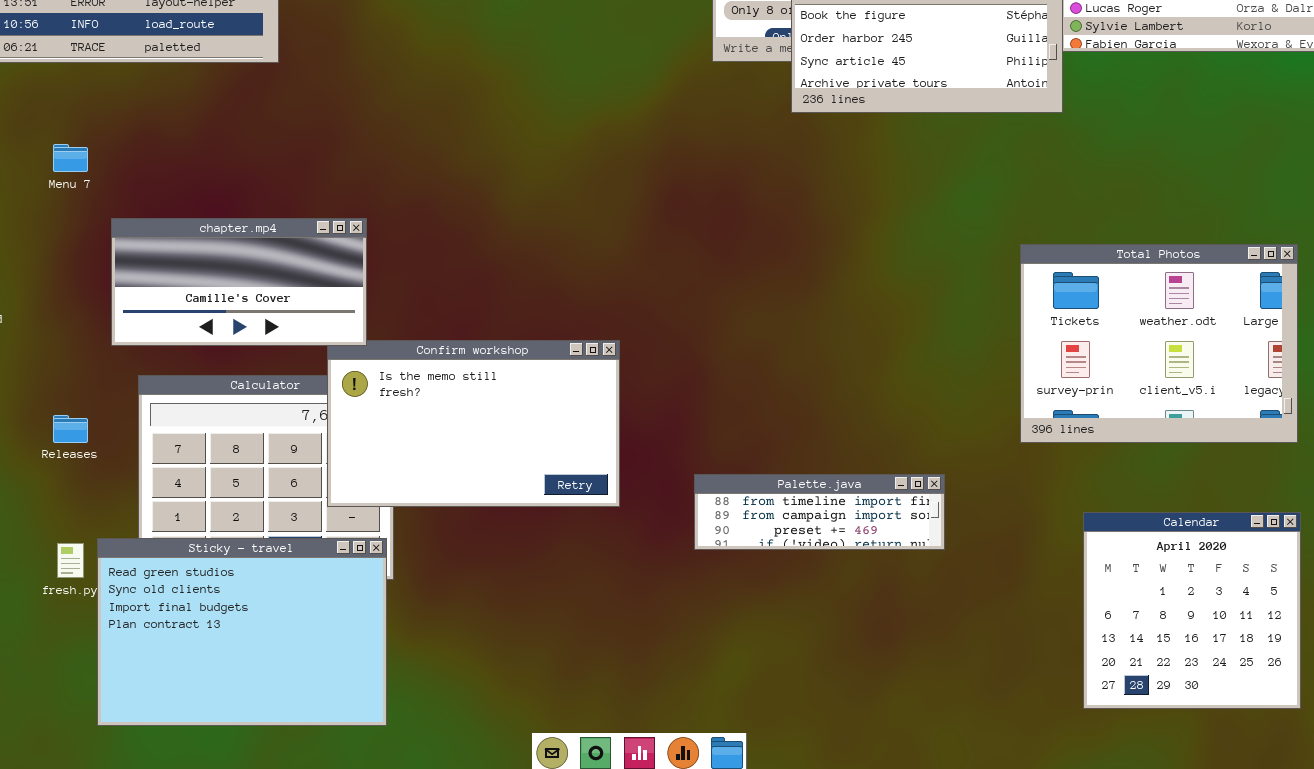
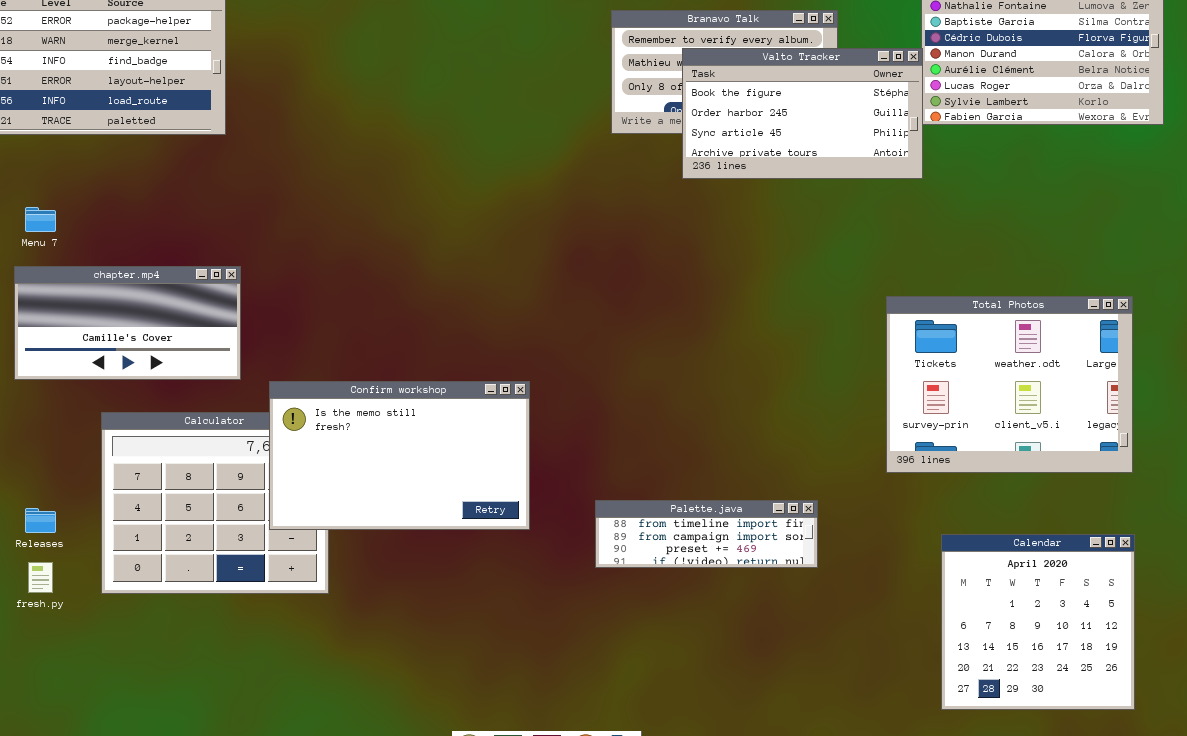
chapter.mp4: [111,218,367,346] -> [14,266,241,380], moved
Releases: [53,415,88,443] -> [25,508,56,533], moved
Sticky - travel: [97,538,387,726] -> none, closed

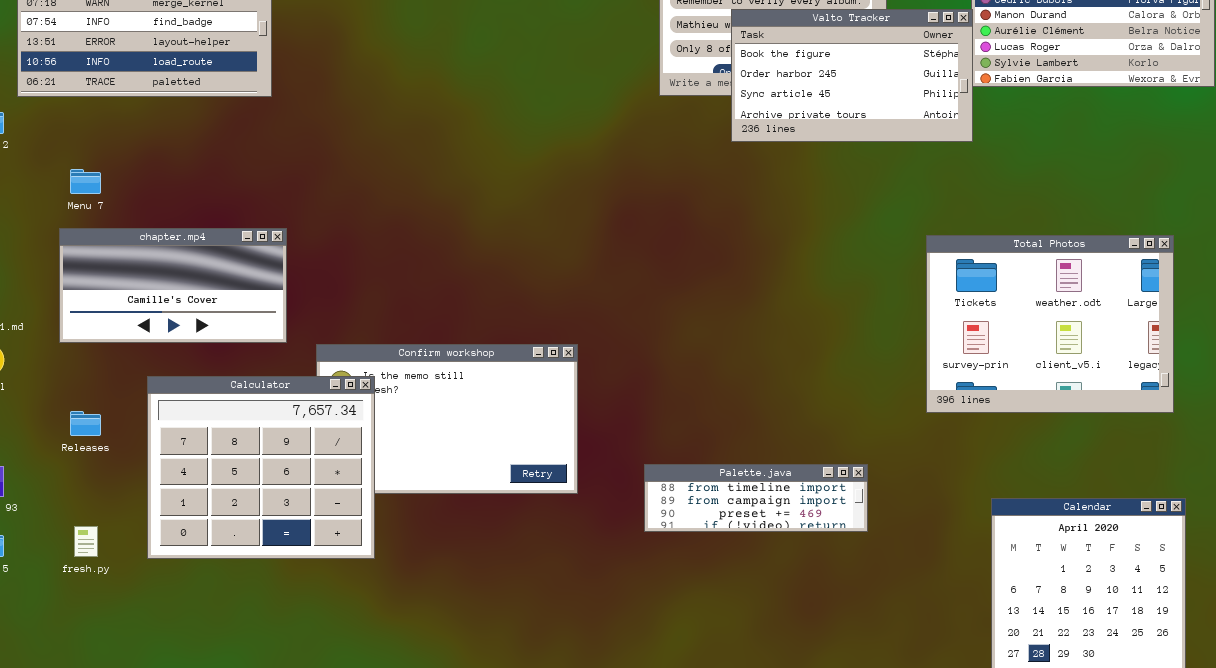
Total Photos: [886,296,1133,473] -> [926,235,1174,413], moved
Calculator: [101,412,329,594] -> [147,376,375,559], raised
Releases: [25,508,56,533] -> [70,411,101,436], moved

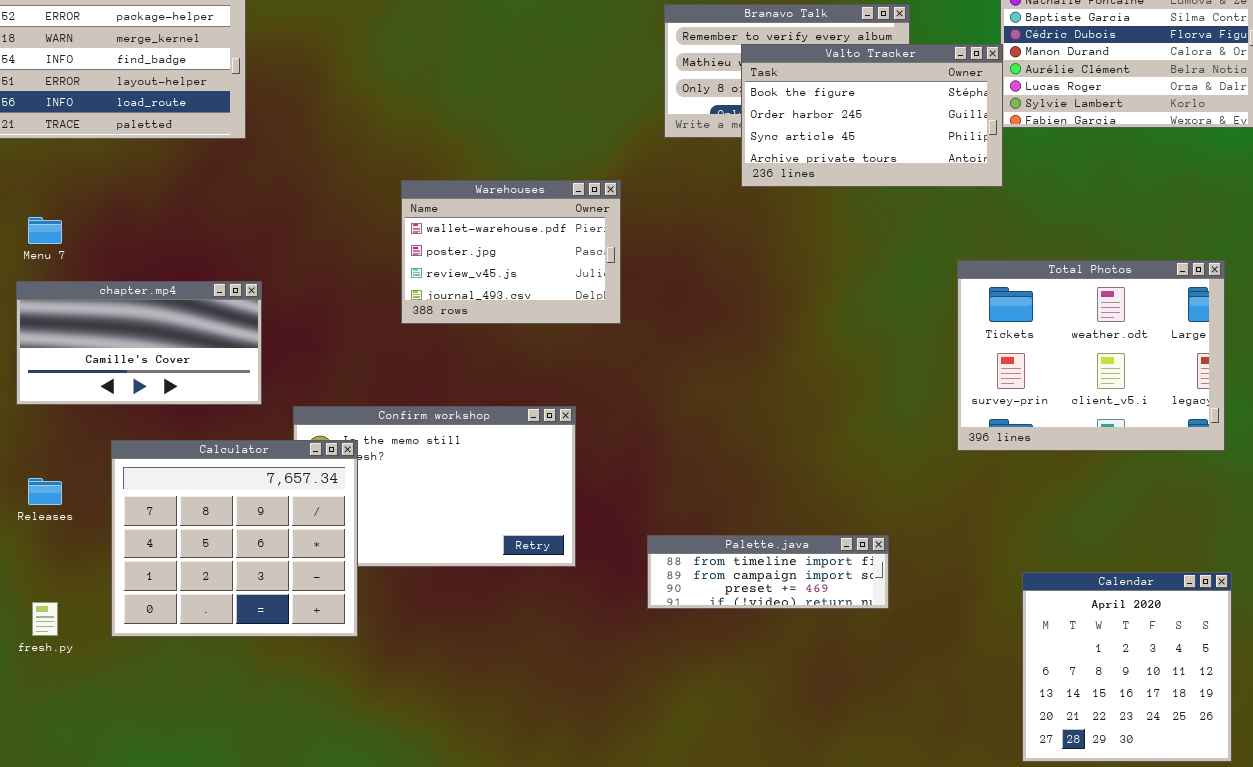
Warehouses: none -> [401,180,621,324], opened
Total Photos: [926,235,1174,413] -> [957,260,1225,451], moved

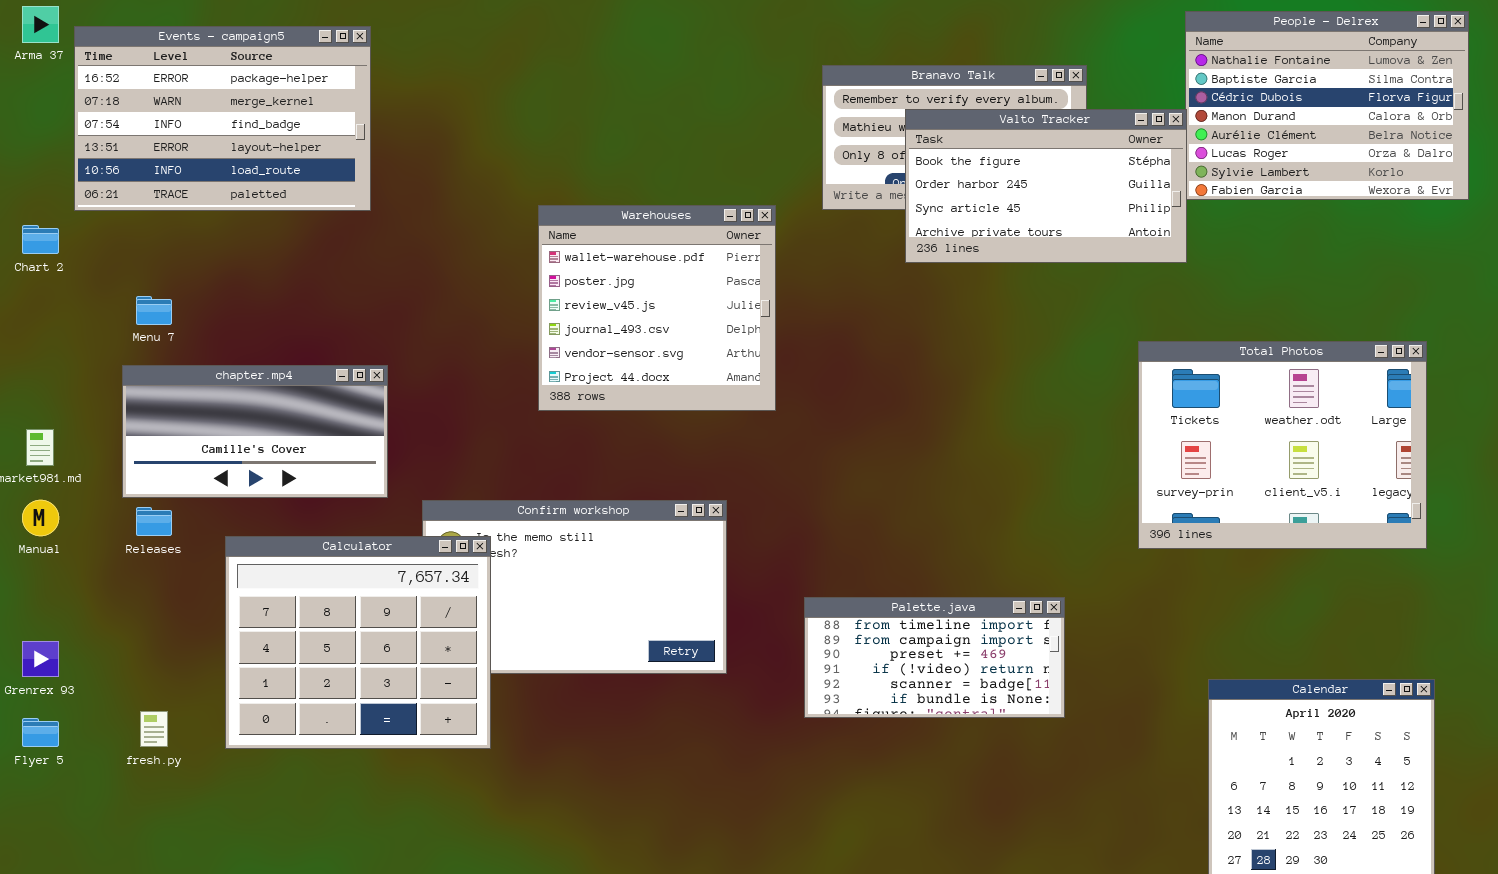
Warehouses: [401,180,621,324] -> [538,205,776,411], resized
Releases: [28,478,62,505] -> [136,507,172,536], moved
Palette.java: [647,535,889,609] -> [804,597,1065,718], resized

